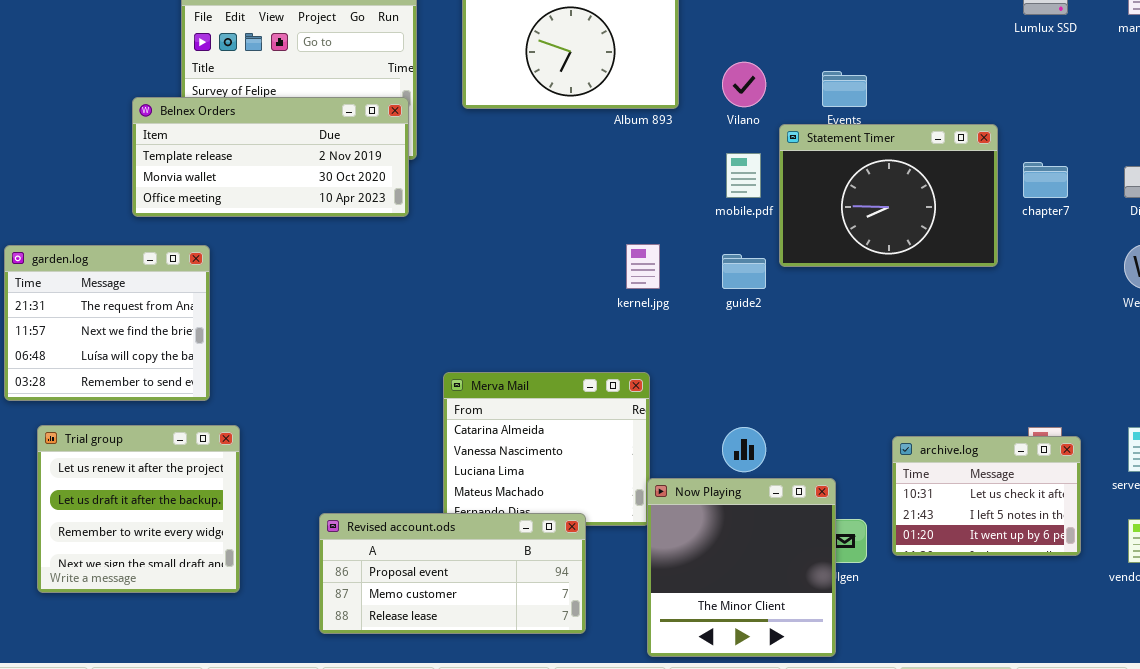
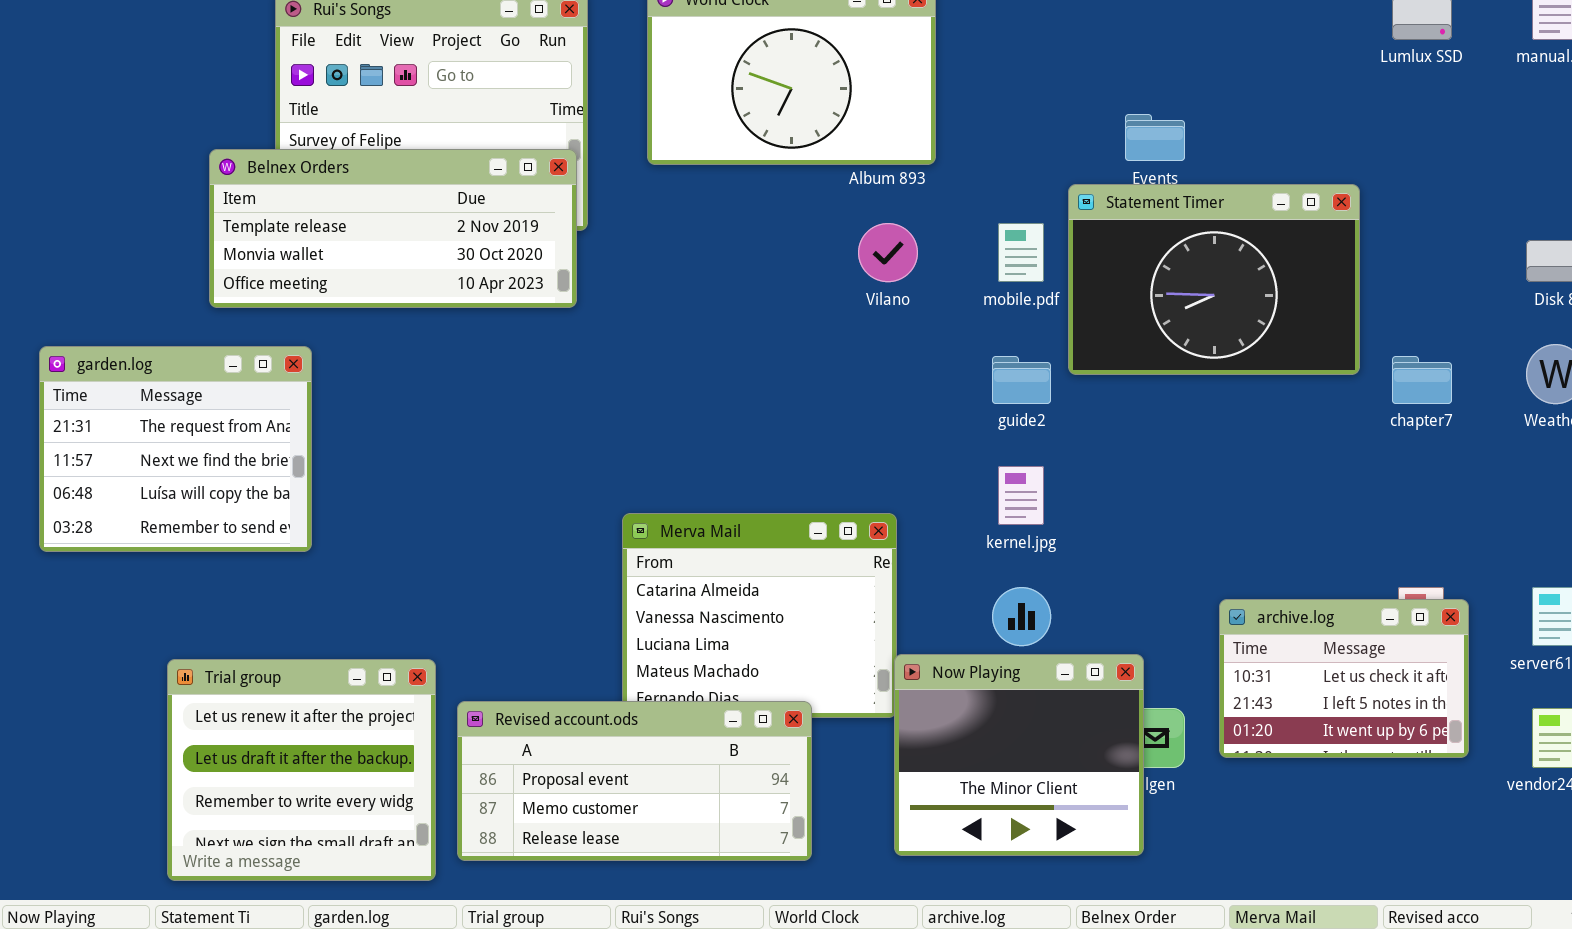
Vilano: [722,62,766,107] -> [858,223,918,282], moved
chapter7: [1023,162,1068,198] -> [1392,356,1452,404], moved
kernel.jpg: [626,244,660,289] -> [998,466,1044,525], moved
Trial group: [37,425,240,593] -> [167,659,436,881], moved
Now Playing: [647,478,836,657] -> [894,654,1144,856], resized

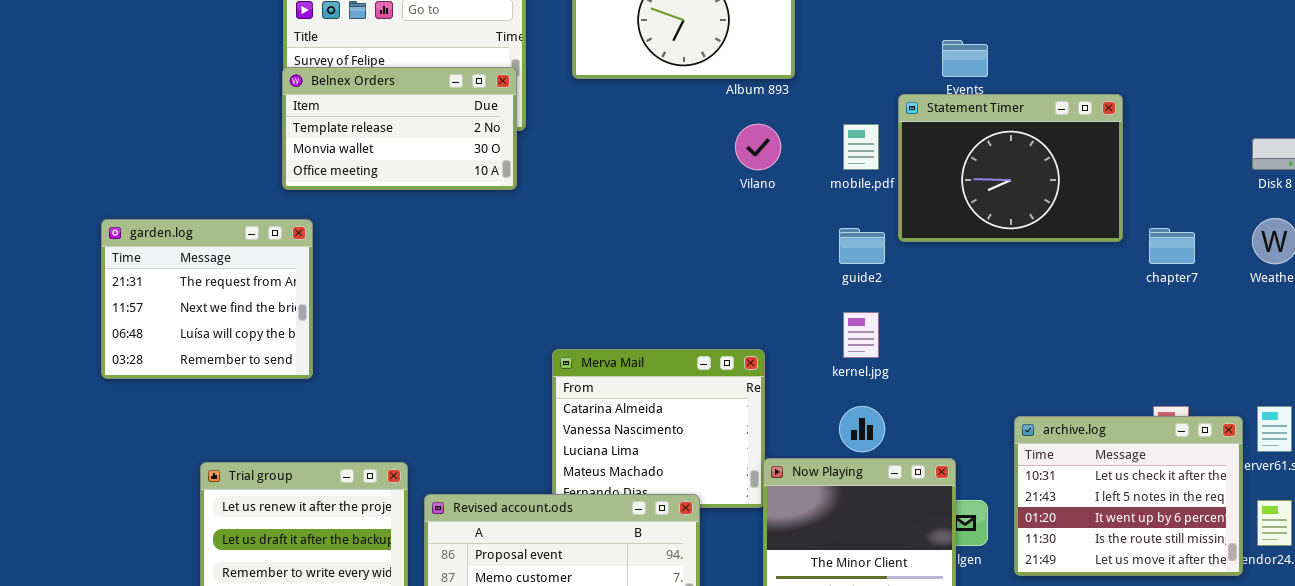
Belnex Orders: [209,149,577,308] -> [282,67,517,190], resized
archive.log: [1219,599,1469,758] -> [1014,416,1243,576], resized

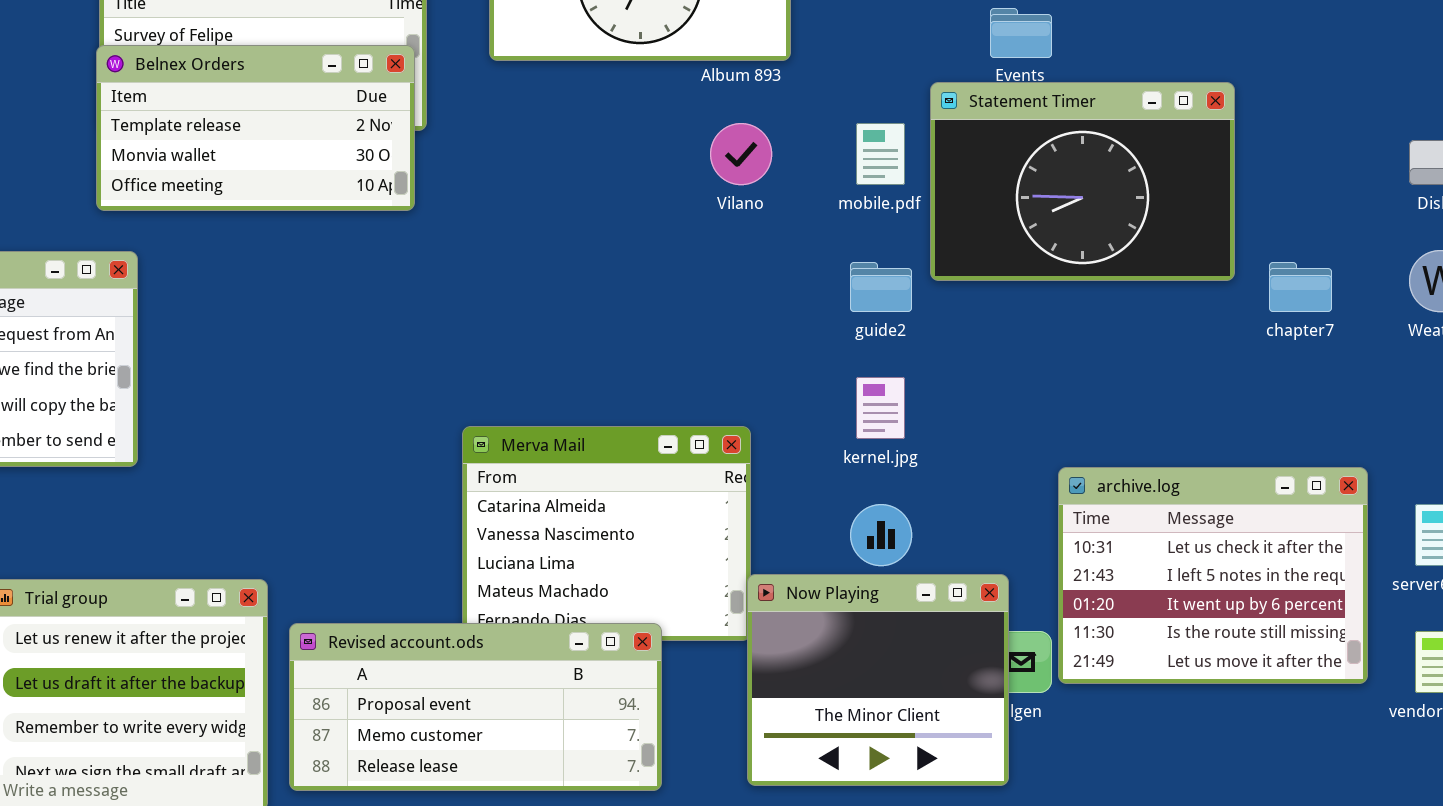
archive.log: [1014,416,1243,576] -> [1058,467,1368,684], moved

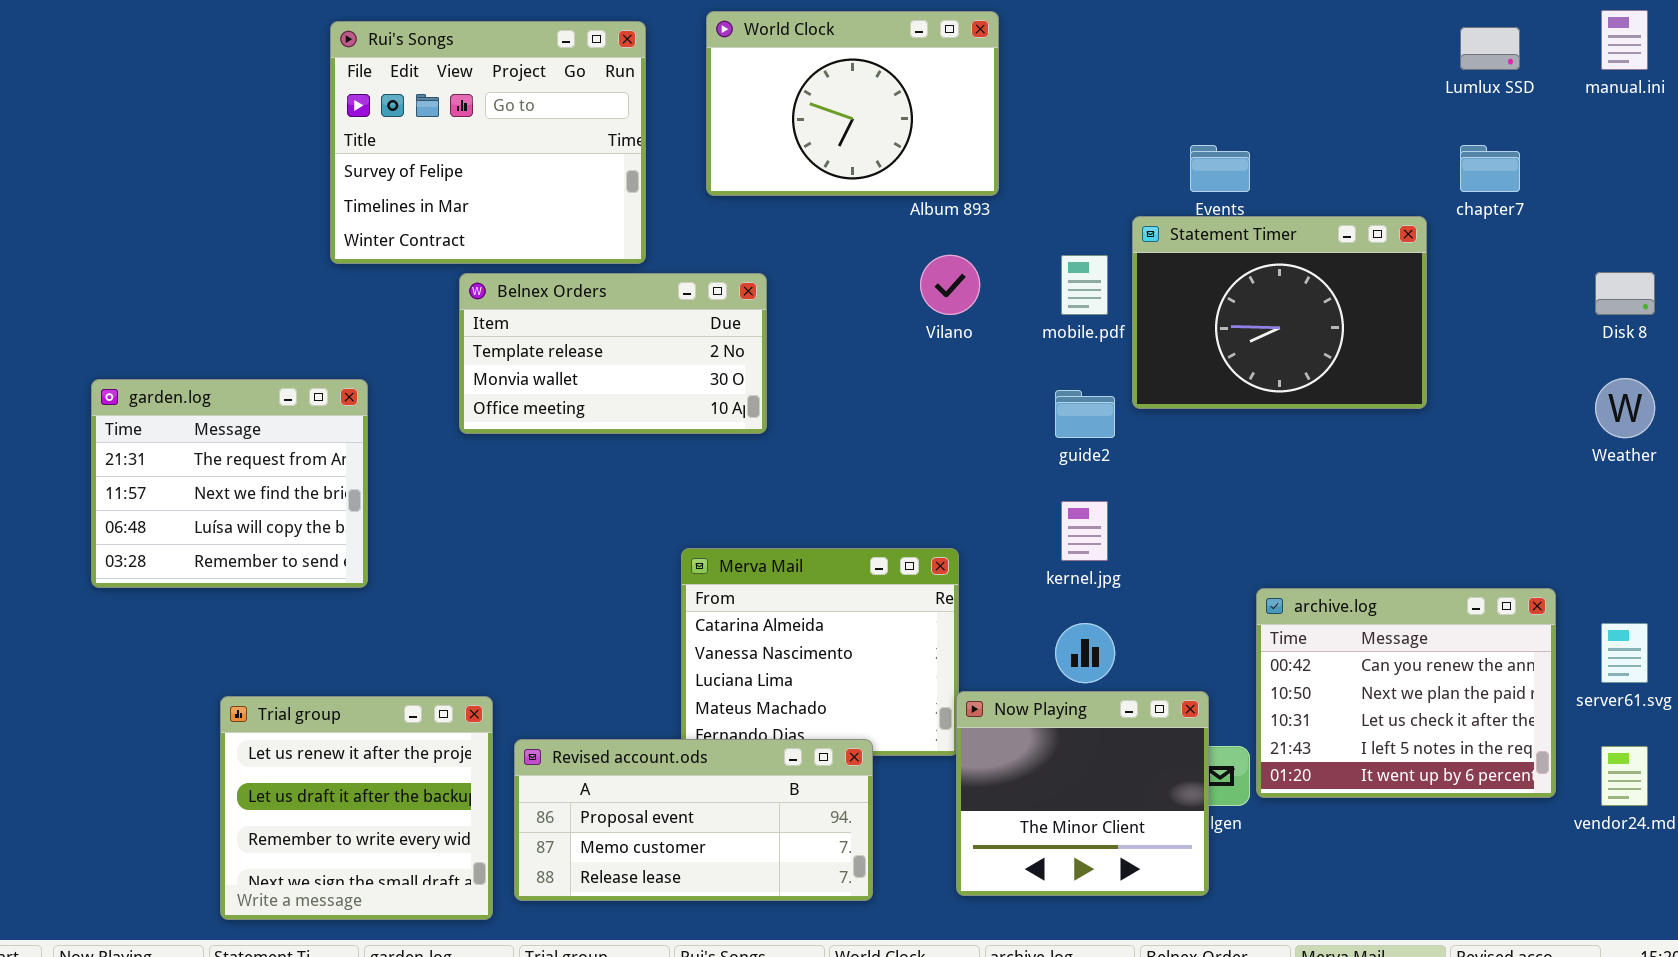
Belnex Orders: [96,45,415,211] -> [459,273,767,434], moved
chapter7: [1269,262,1332,312] -> [1460,145,1520,192], moved
archive.log: [1058,467,1368,684] -> [1256,588,1556,798], scrolled up 2 rows

